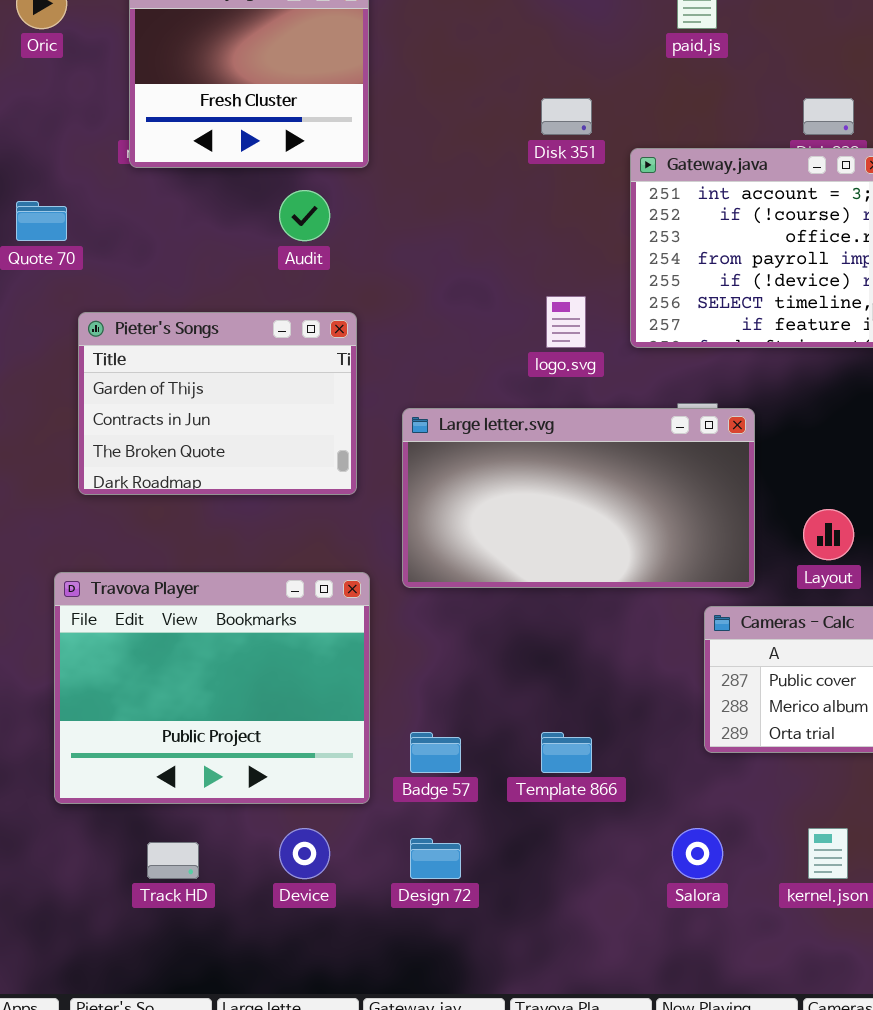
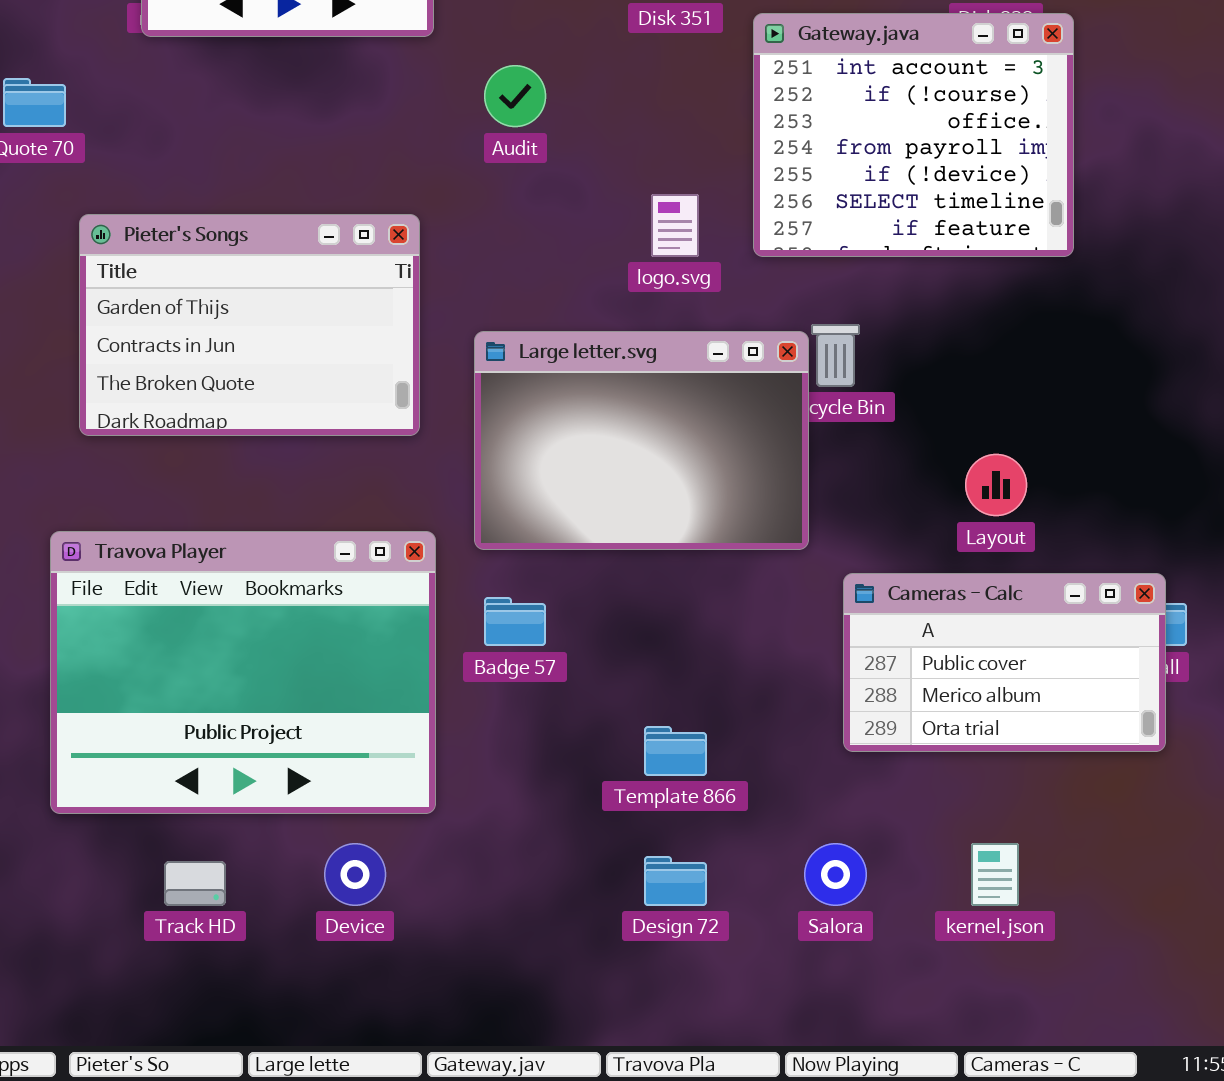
Audit: [279,190,330,241] -> [484,65,546,127], moved
Large letter.svg: [402,408,755,588] -> [474,331,809,550], resized
Badge 57: [410,732,461,773] -> [484,597,546,646], moved
Design 72: [410,838,461,879] -> [644,856,707,906], moved

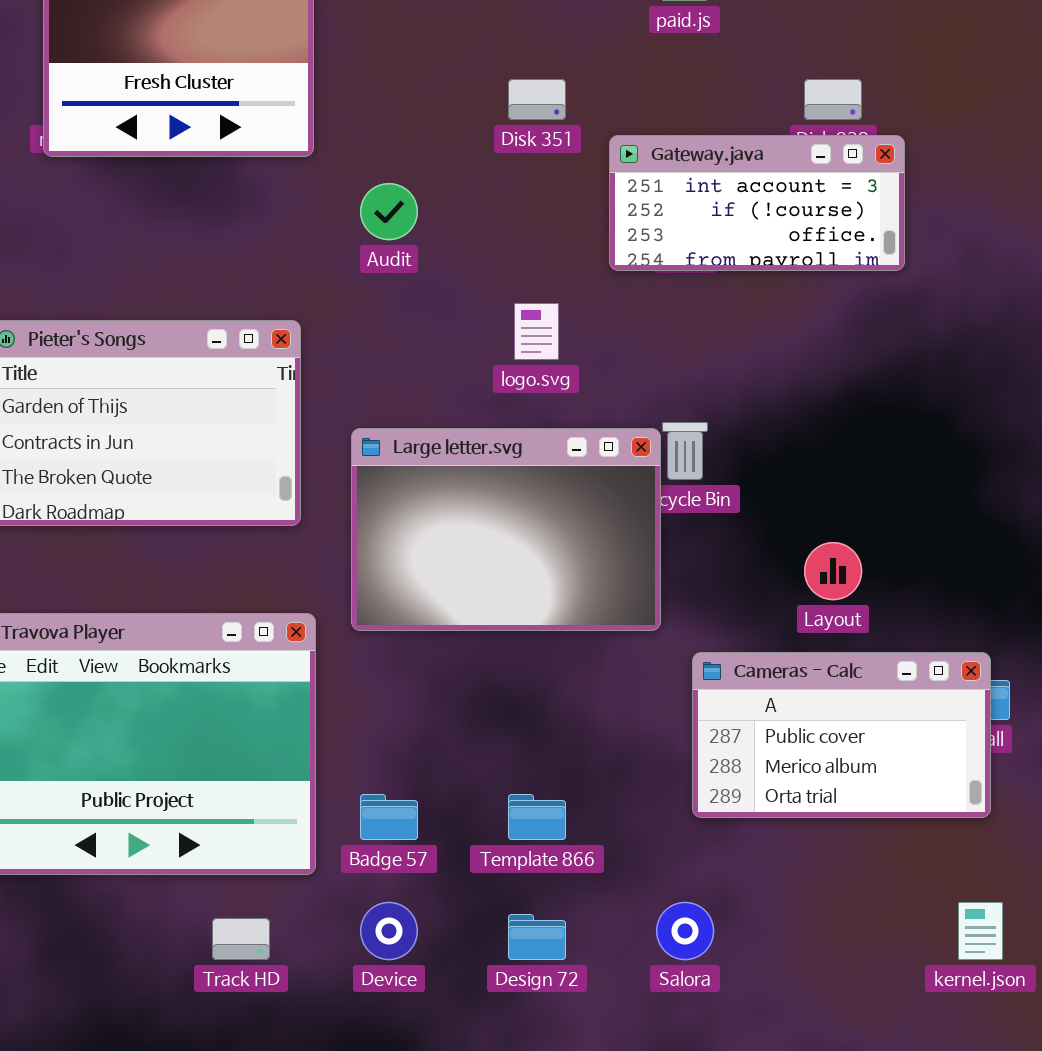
Gateway.java: [753,13,1074,257] -> [609,135,905,271], resized
Badge 57: [484,597,546,646] -> [360,794,418,840], moved
Device: [324,843,386,906] -> [360,902,418,960], moved
kernel.json: [971,843,1019,906] -> [958,902,1003,960], moved
Track HD: [164,861,226,906] -> [212,918,270,960], moved

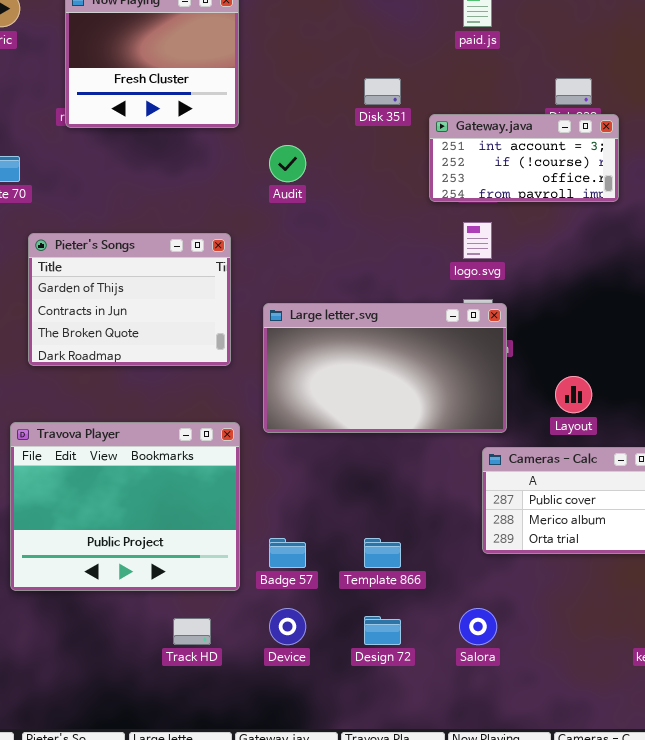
logo.svg: [514,303,559,360] -> [463,222,492,259], moved
Large letter.svg: [351,428,661,631] -> [263,303,507,433], resized

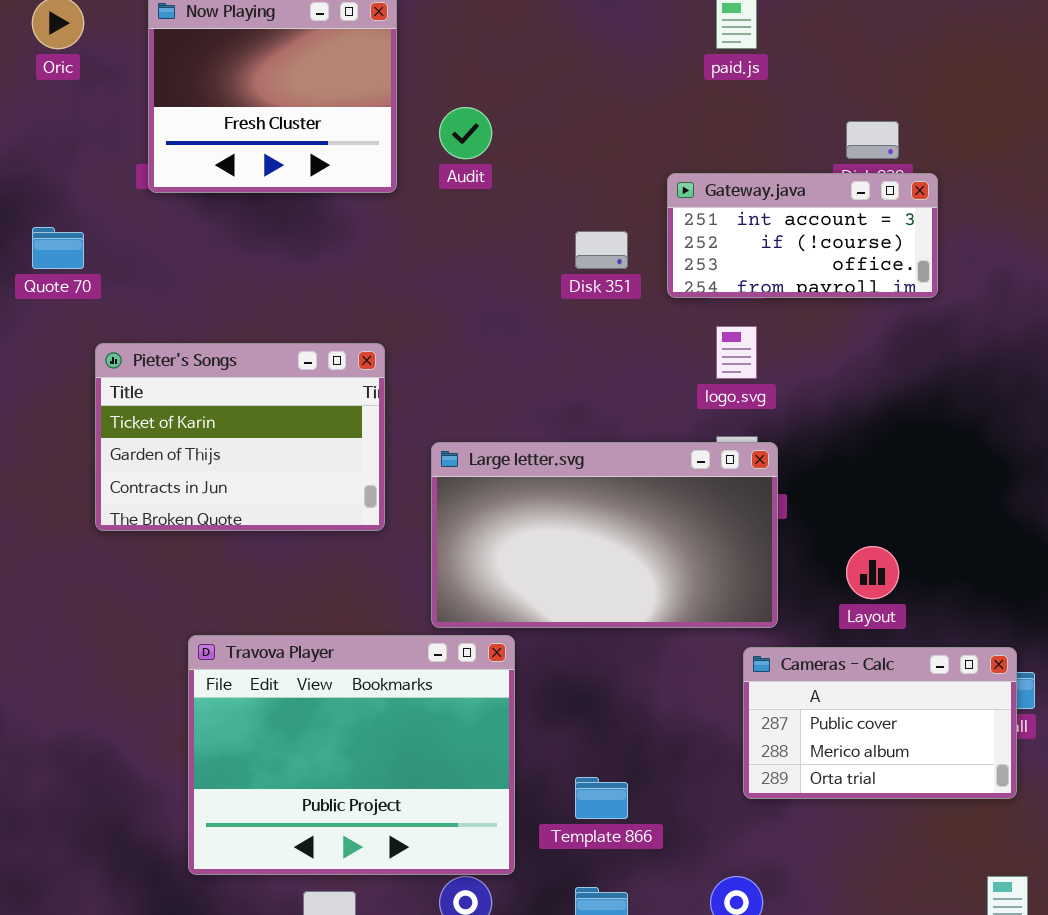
Disk 351: [364,78,401,105] -> [575,231,628,269], moved
Audit: [269,145,306,182] -> [439,107,492,159], moved
Pieter's Songs: [28,233,231,366] -> [95,343,385,531], scrolled up 1 row
Travova Player: [10,422,240,591] -> [188,635,515,875], moved

